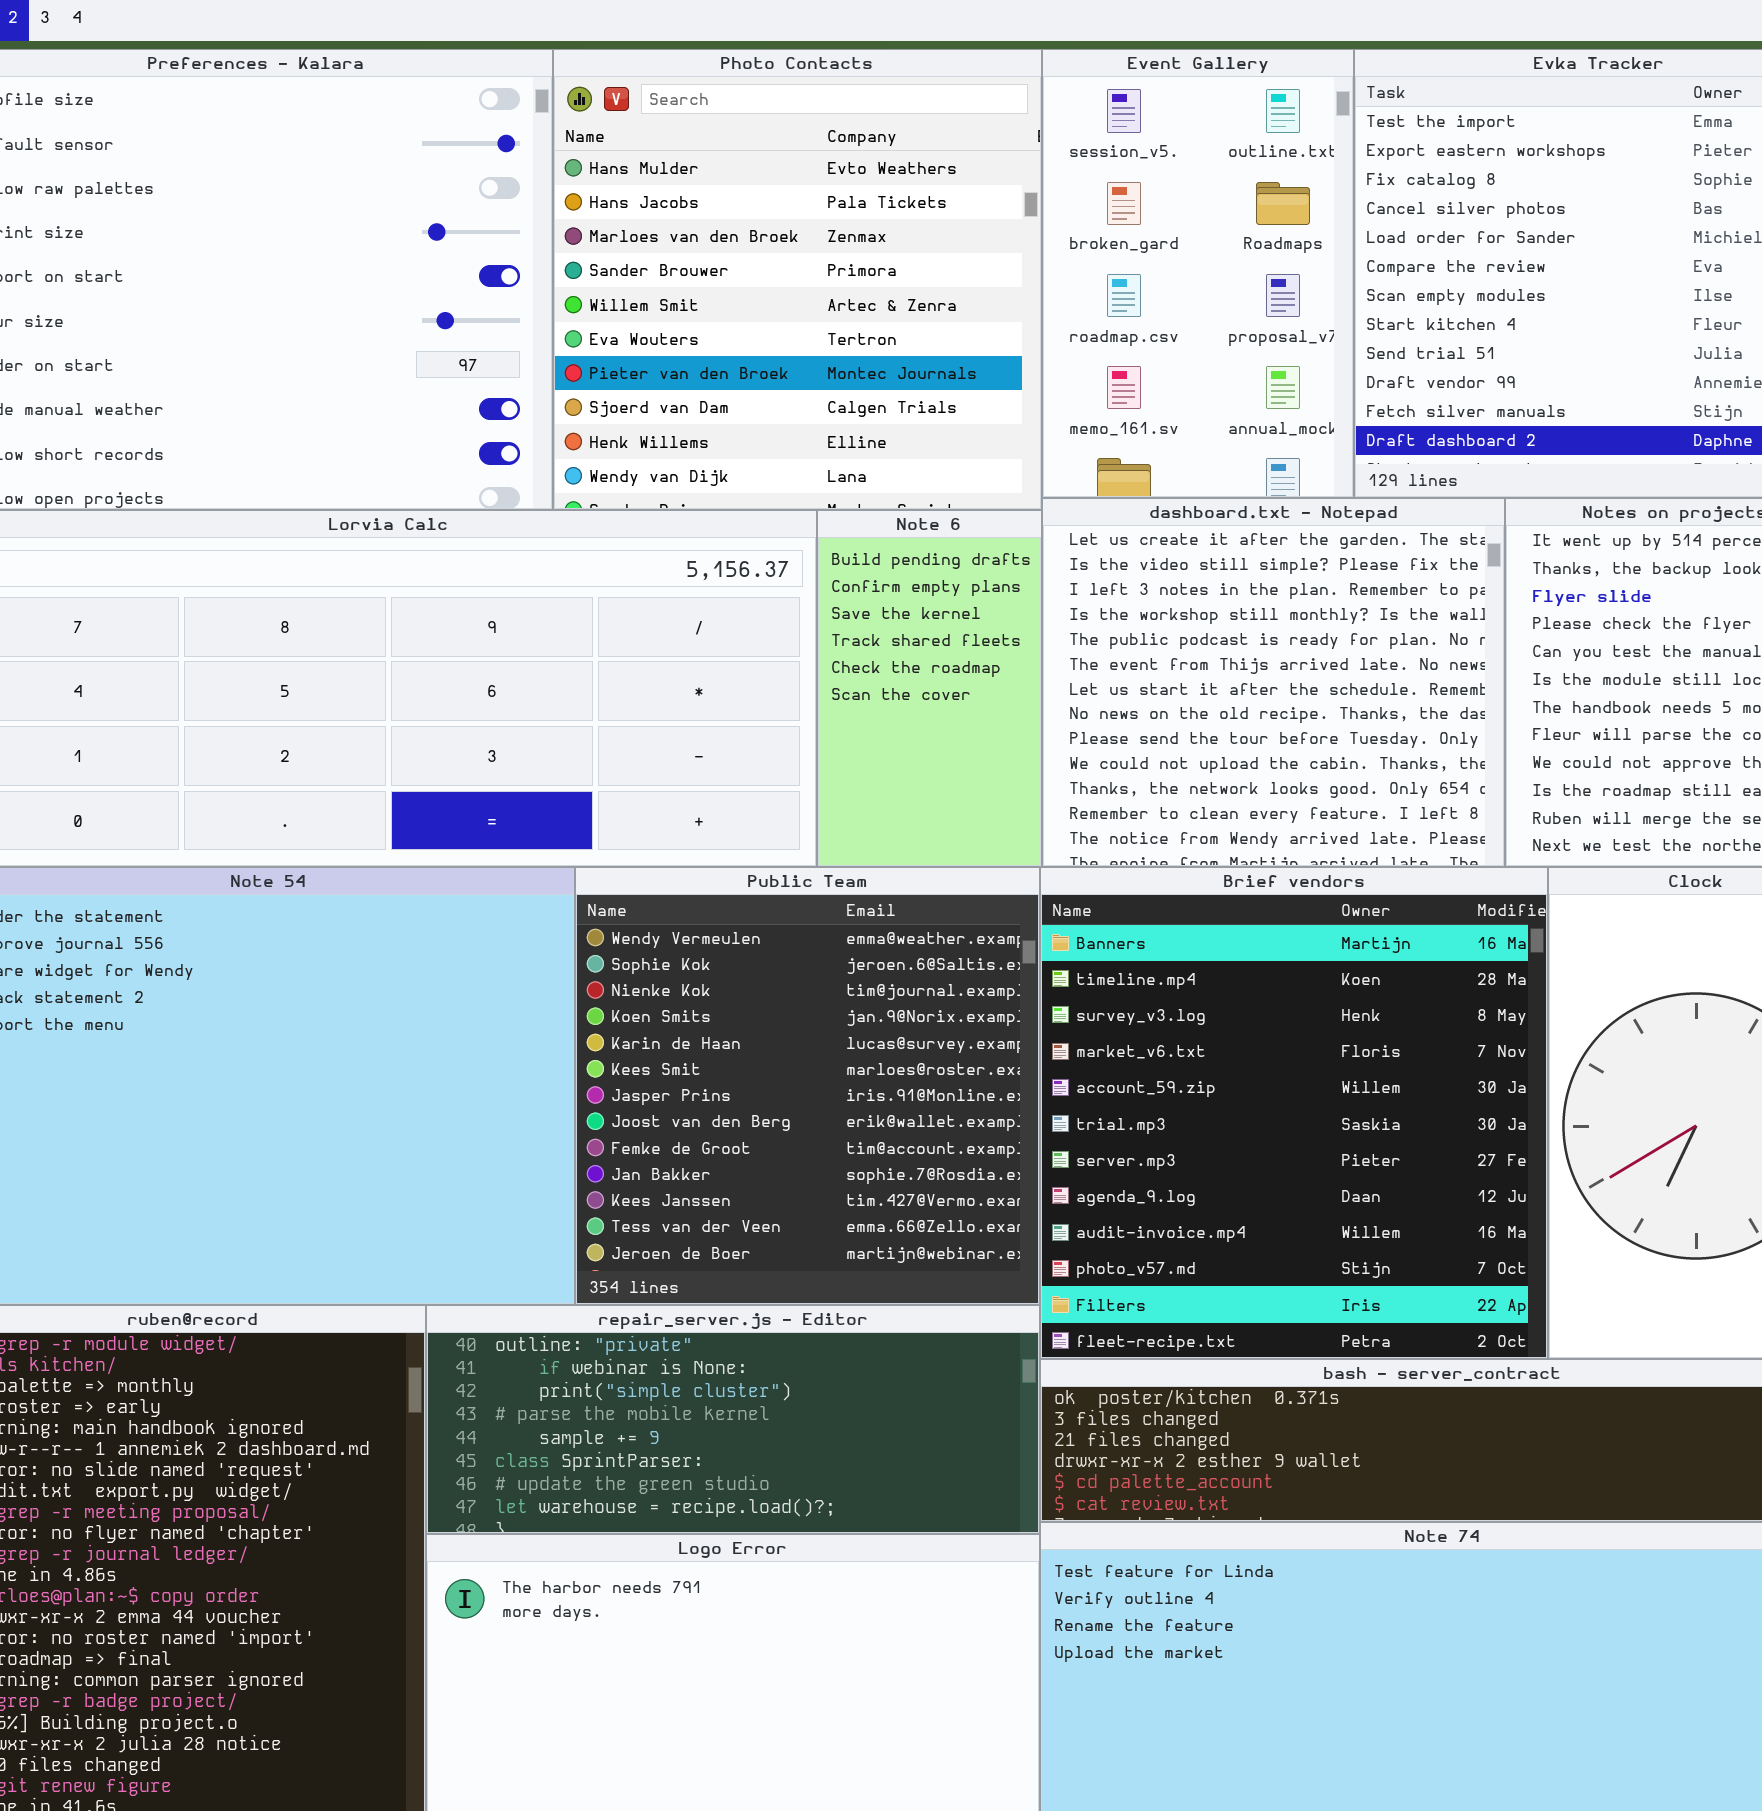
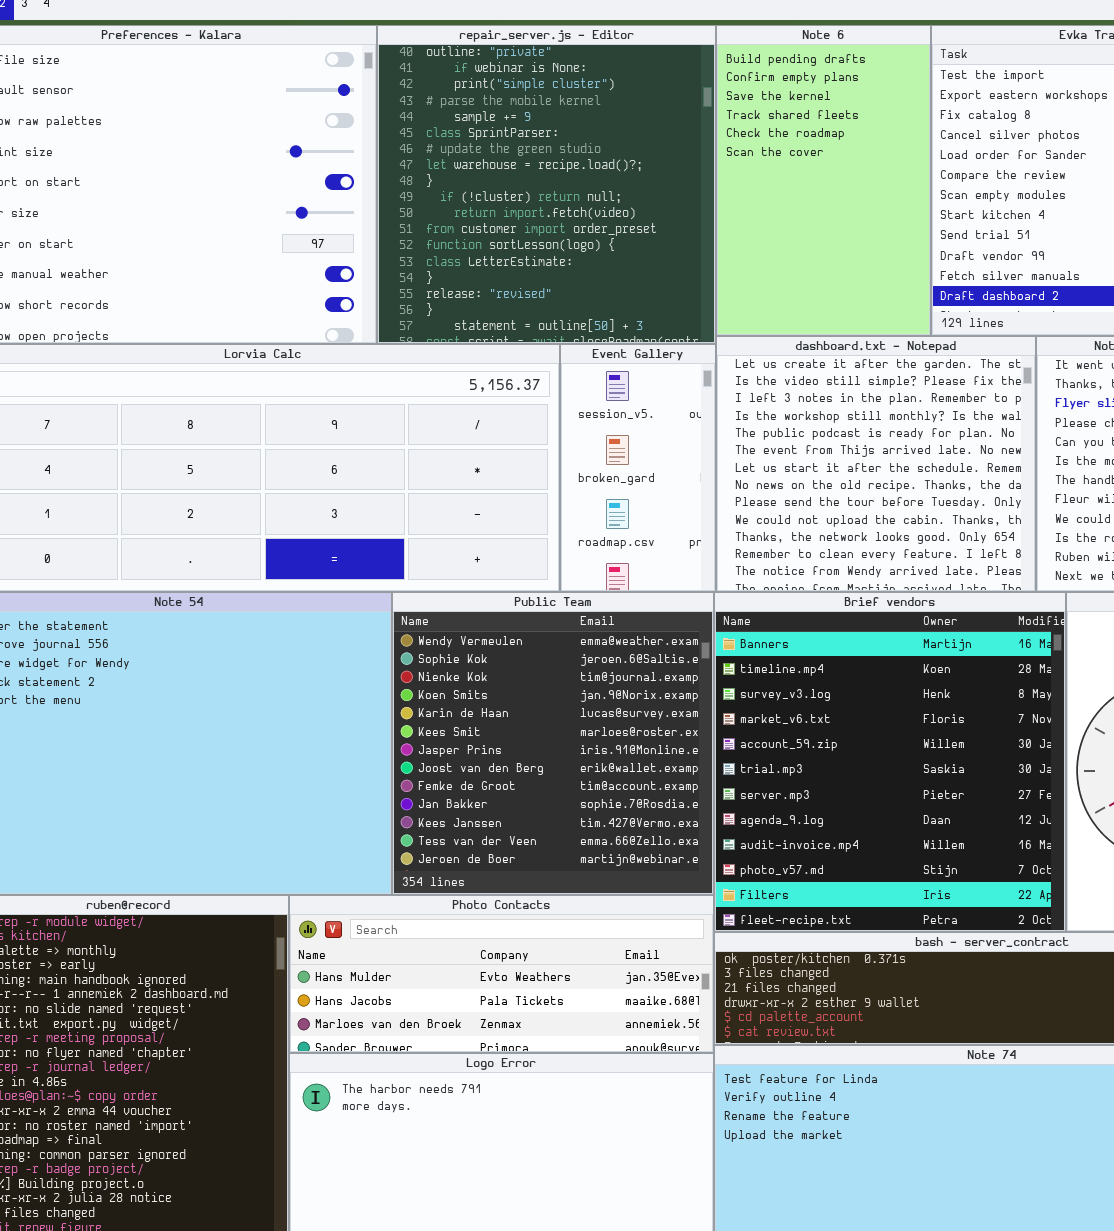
Photo Contacts: [553,49,1042,510] -> [289,895,714,1053], moved, resized
Event Gallery: [1042,49,1354,498] -> [560,344,716,592], moved, resized
Note 6: [817,510,1042,867] -> [716,25,931,336], moved, resized
repair_server.js - Editor: [426,1305,1040,1534] -> [377,25,716,344], moved, resized

